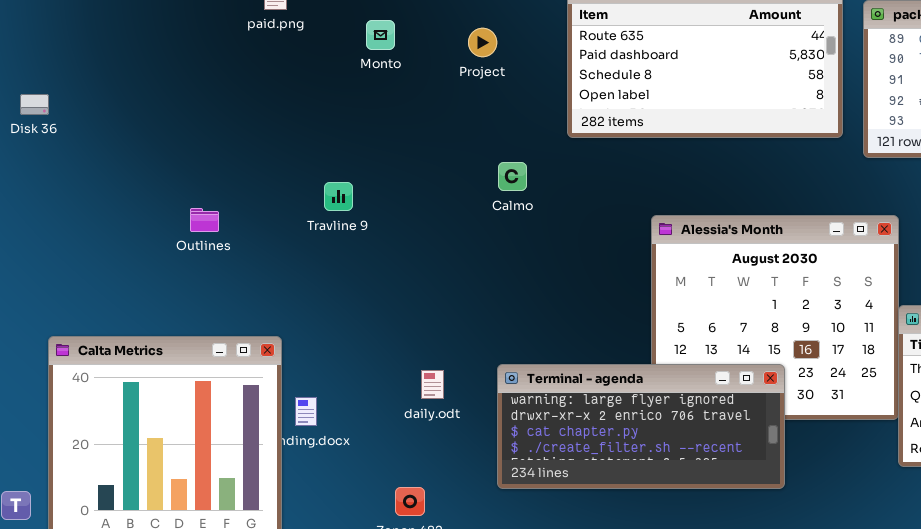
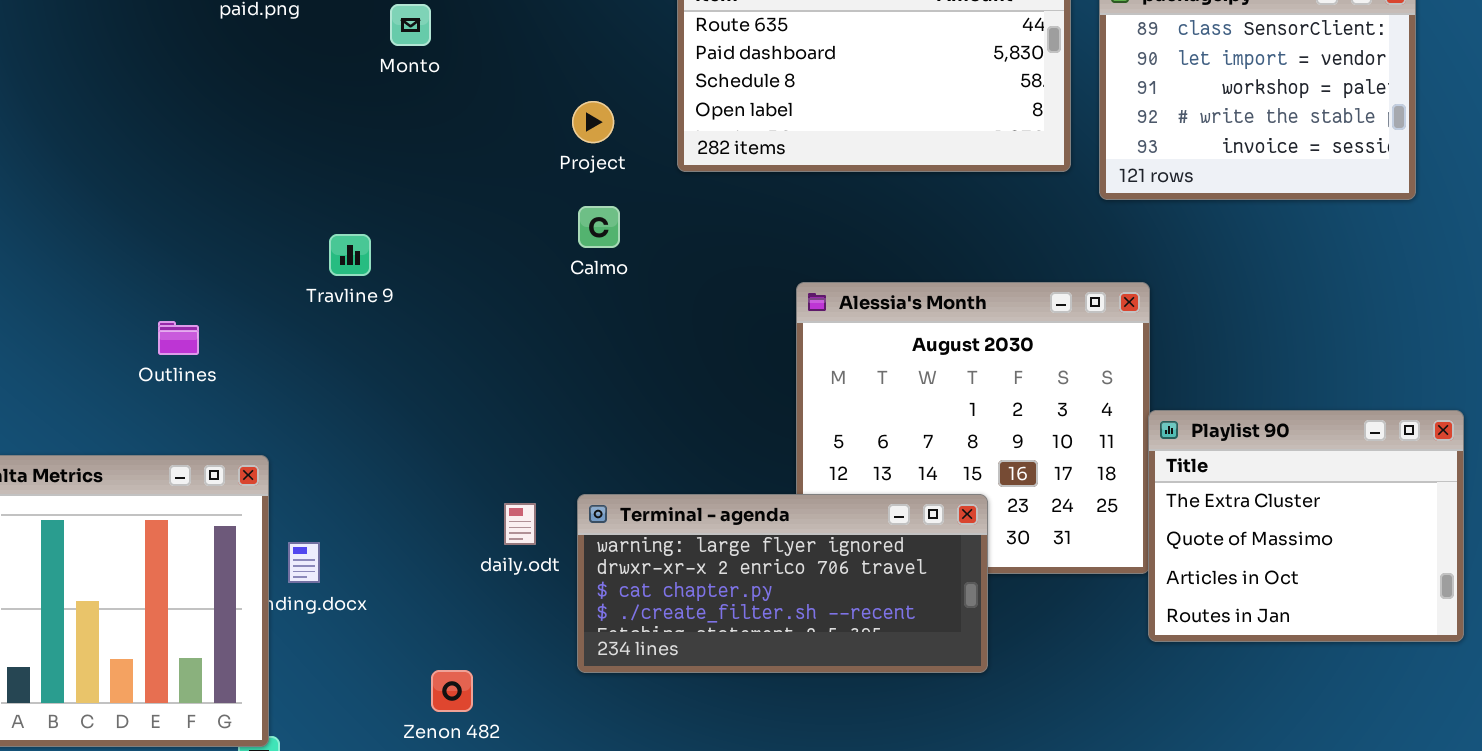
Project: [468,28,497,57] -> [572,101,614,143], moved
Outlines: [190,208,219,232] -> [158,321,199,355], moved
daily.odt: [421,370,444,399] -> [504,503,536,545], moved

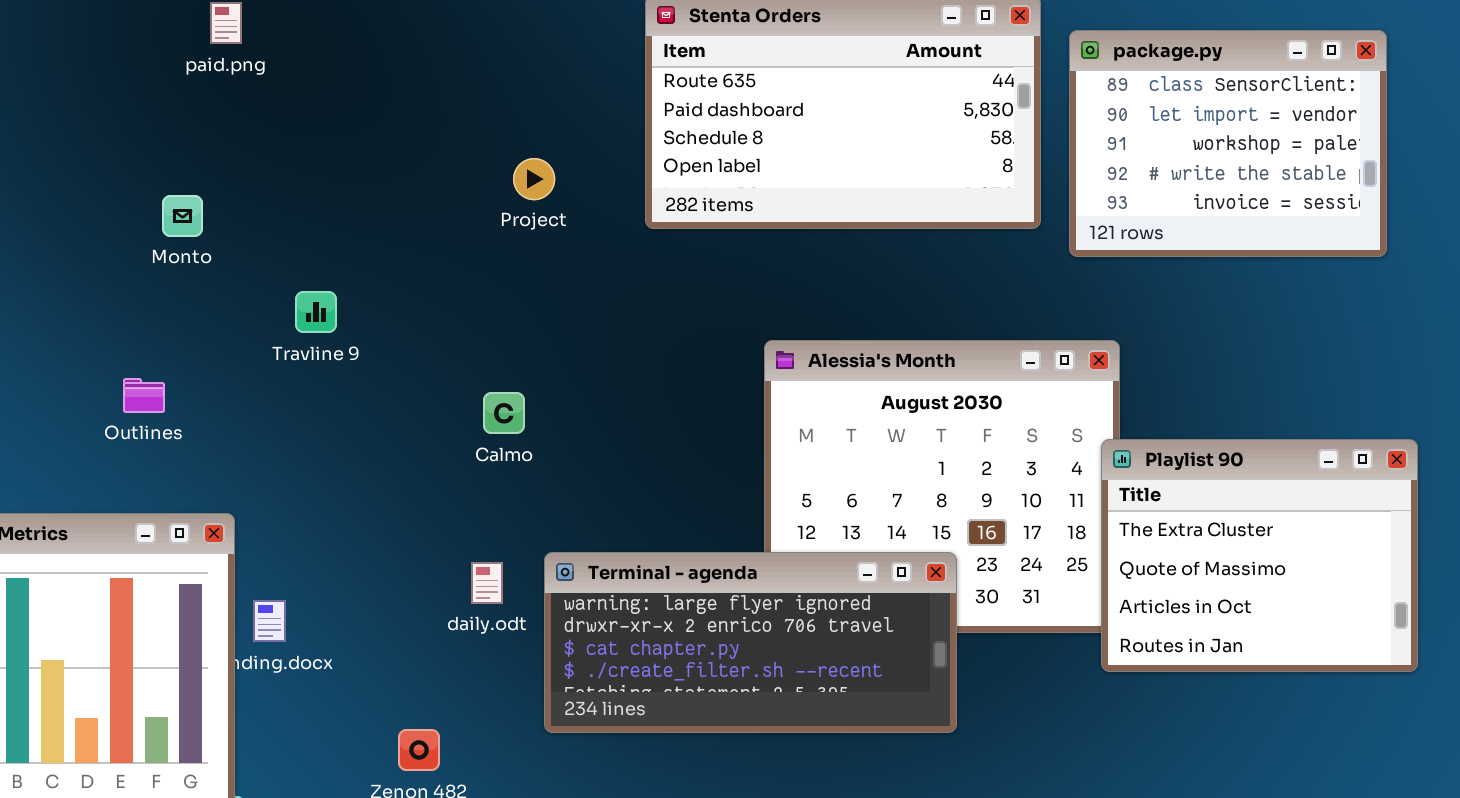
Monto: [390,4,431,46] -> [162,195,203,237], moved
Project: [572,101,614,143] -> [513,158,555,200], moved
Calmo: [578,206,620,248] -> [483,392,525,434], moved
Playlist 90: [1148,410,1464,642] -> [1101,439,1418,672], moved

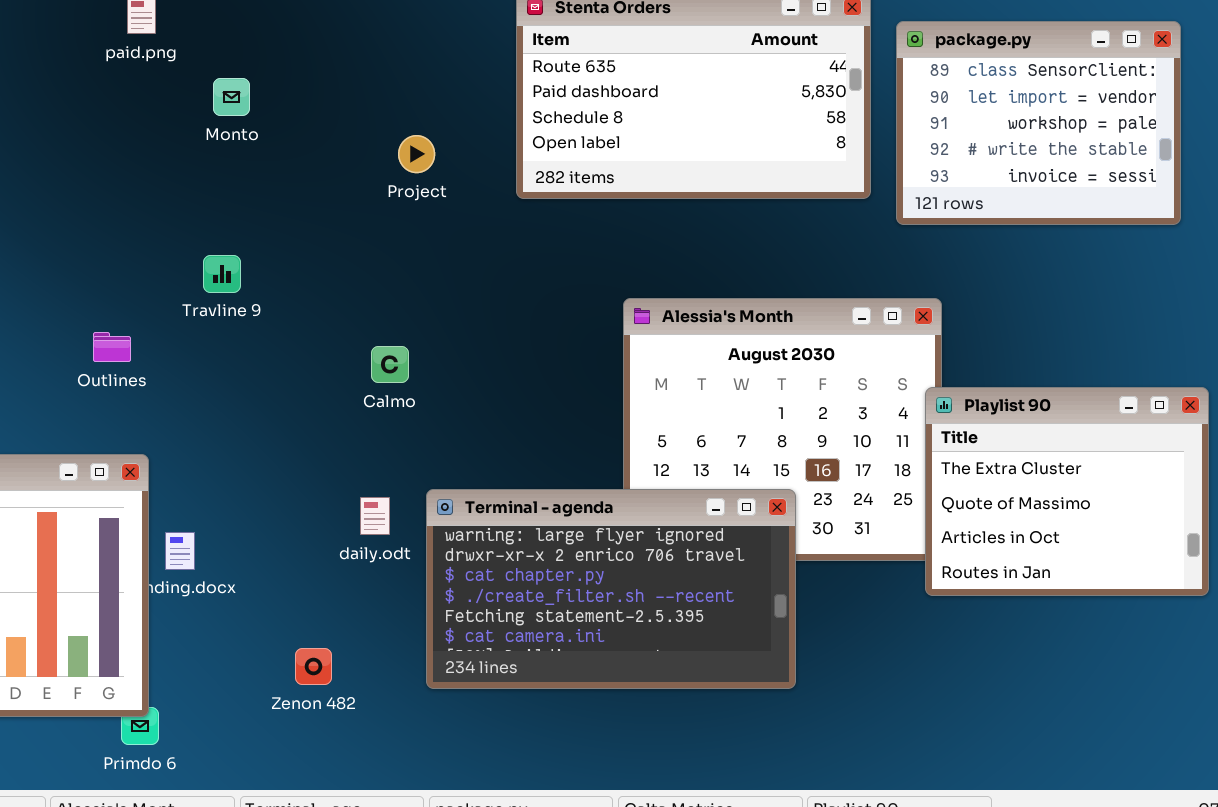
Monto: [162,195,203,237] -> [213,78,250,116], moved
Outlines: [123,378,165,413] -> [93,332,131,362], moved
Terminal - agenda: [544,552,957,733] -> [426,489,796,689], resized

